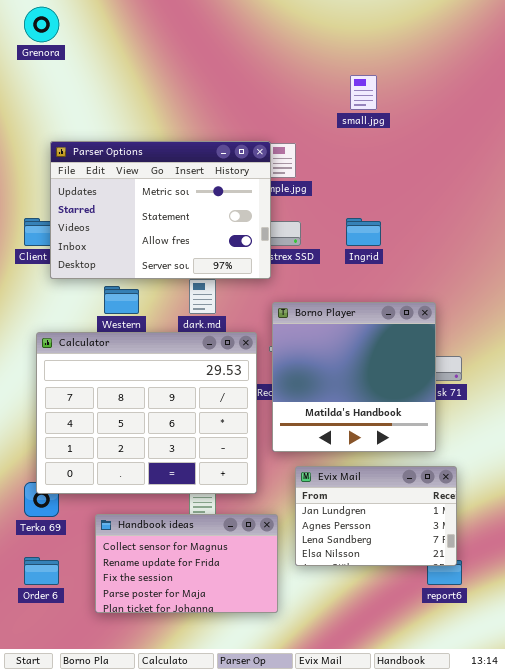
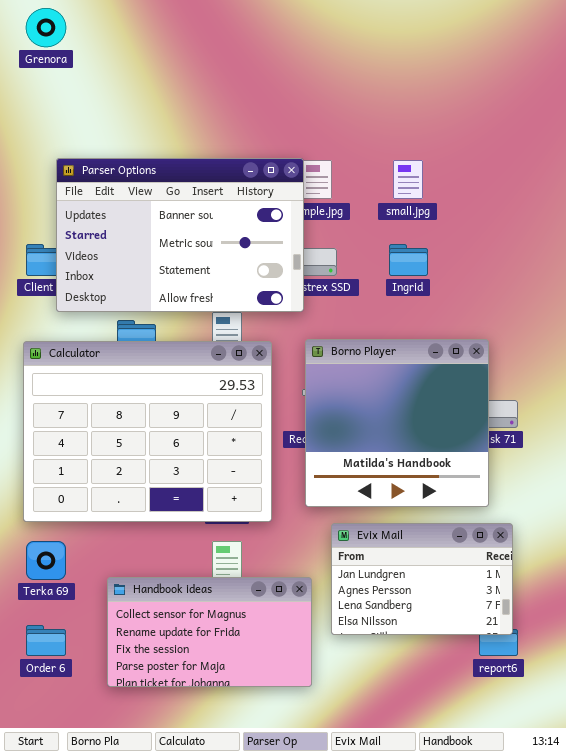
small.jpg: [350,75,377,110] -> [393,160,423,199], moved
Parser Options: [50,141,271,279] -> [56,158,304,312], scrolled up 1 row
Calculator: [36,332,257,494] -> [23,341,272,522], moved

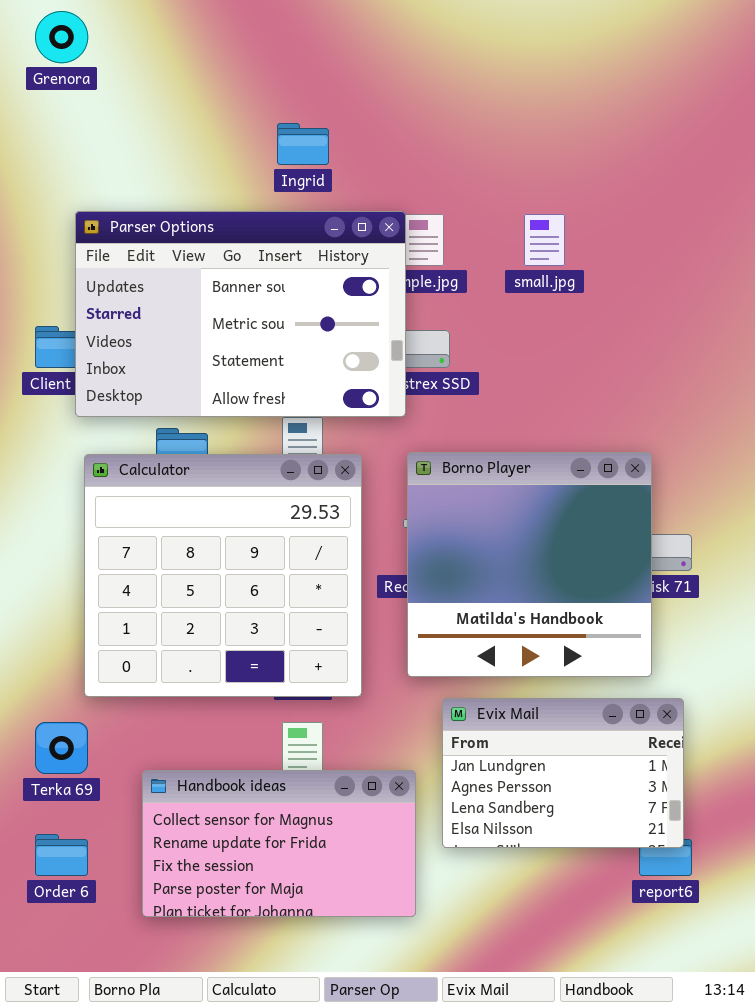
Ingrid: [389,244,428,276] -> [277,123,329,165], moved
Calculator: [23,341,272,522] -> [84,454,362,697], resized

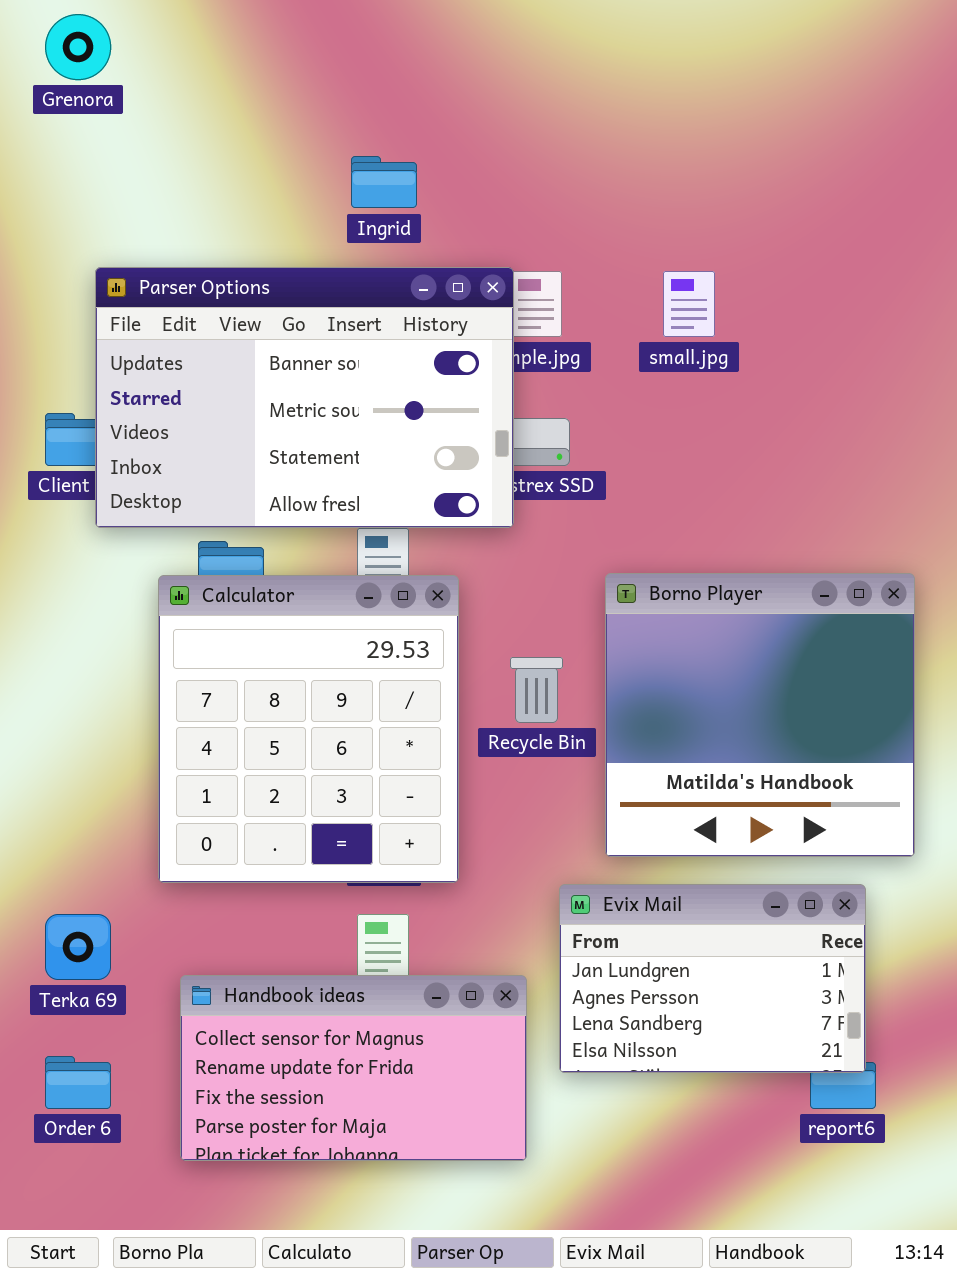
Borno Player: [407,452,652,677] -> [605,573,915,857], moved
Calculator: [84,454,362,697] -> [158,575,459,883], resized

